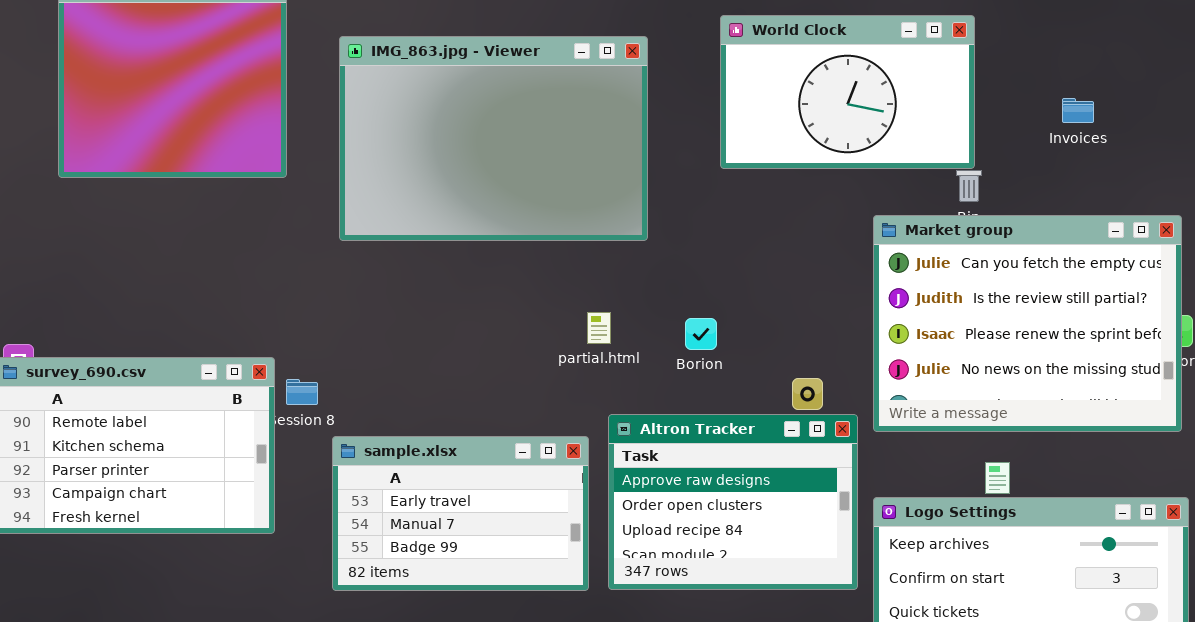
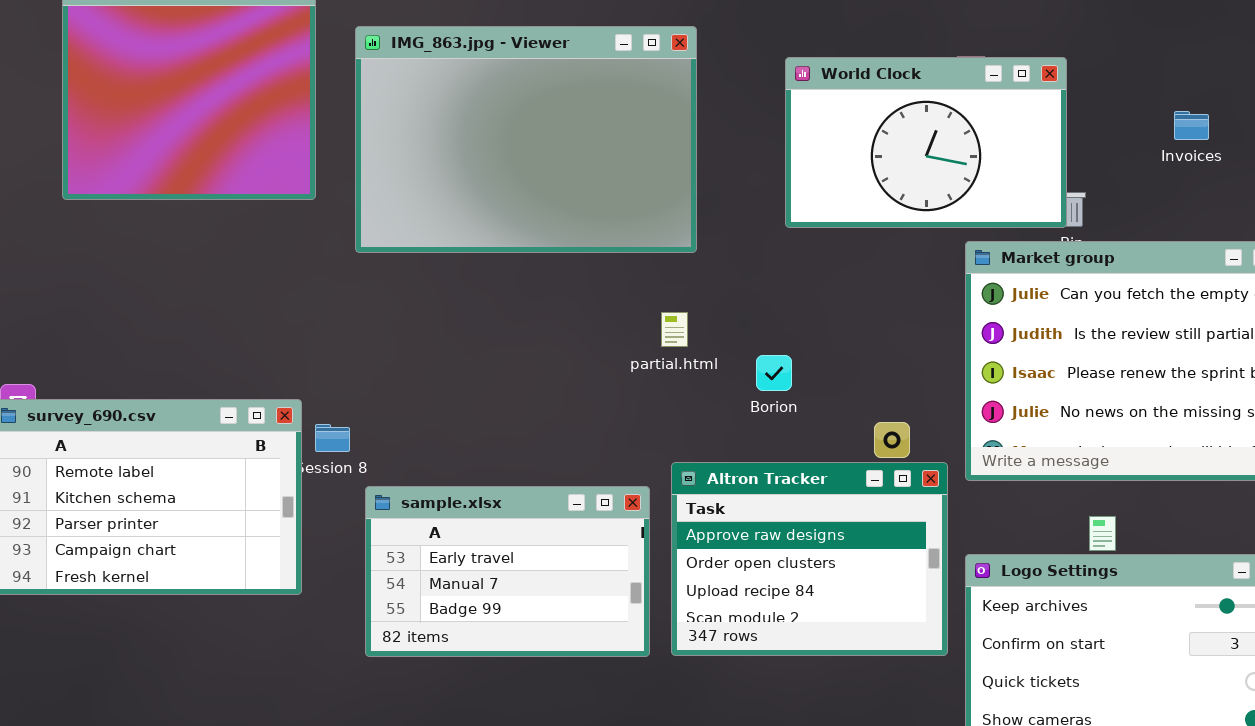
World Clock: [720,15,975,169] -> [785,57,1067,228], moved
IMG_863.jpg - Viewer: [339,36,648,241] -> [355,26,697,253], moved
partial.html: [587,312,611,344] -> [661,312,688,347], moved

